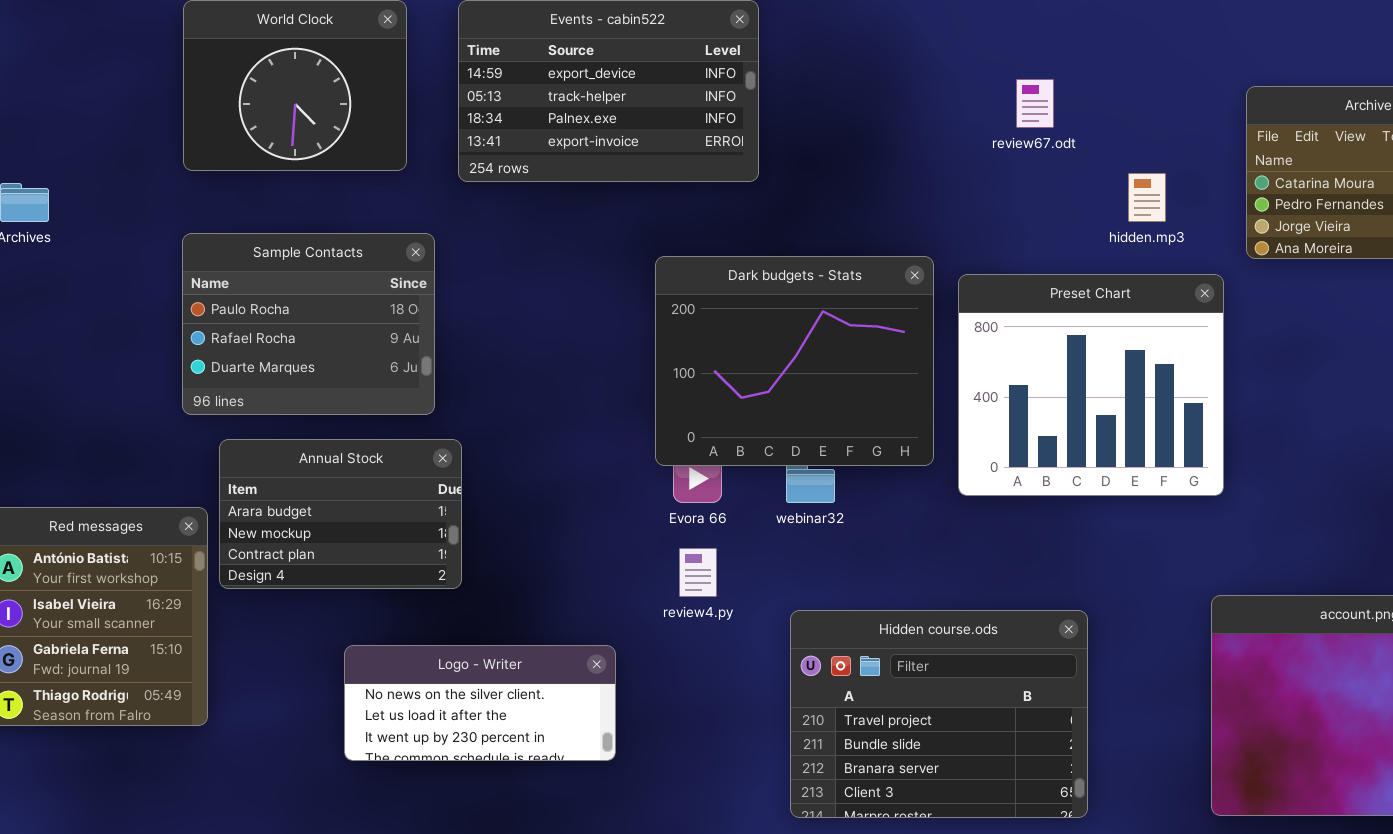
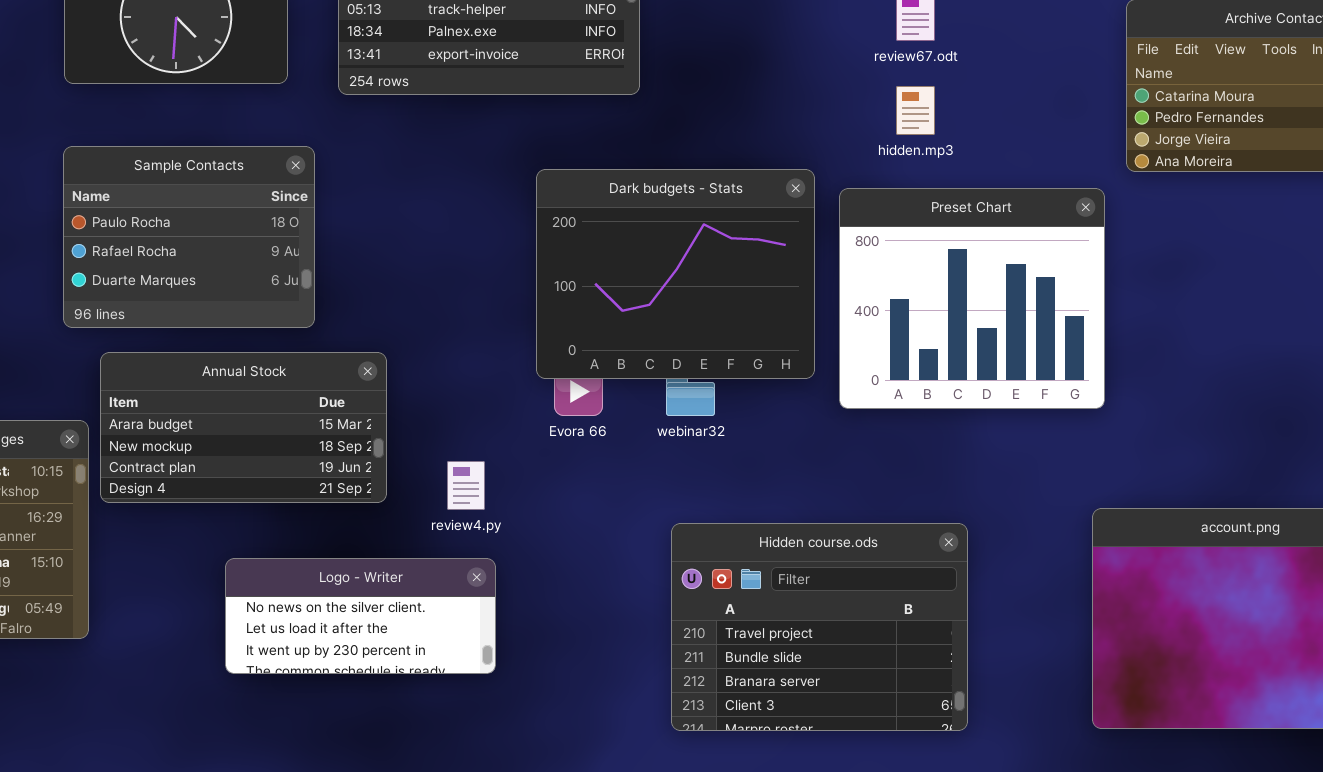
hidden.mp3: [1128,173,1166,222] -> [896,86,935,135], moved
Annual Stock: [219,439,462,589] -> [100,352,387,503], resized
review4.py: [679,548,717,597] -> [447,461,485,510], moved

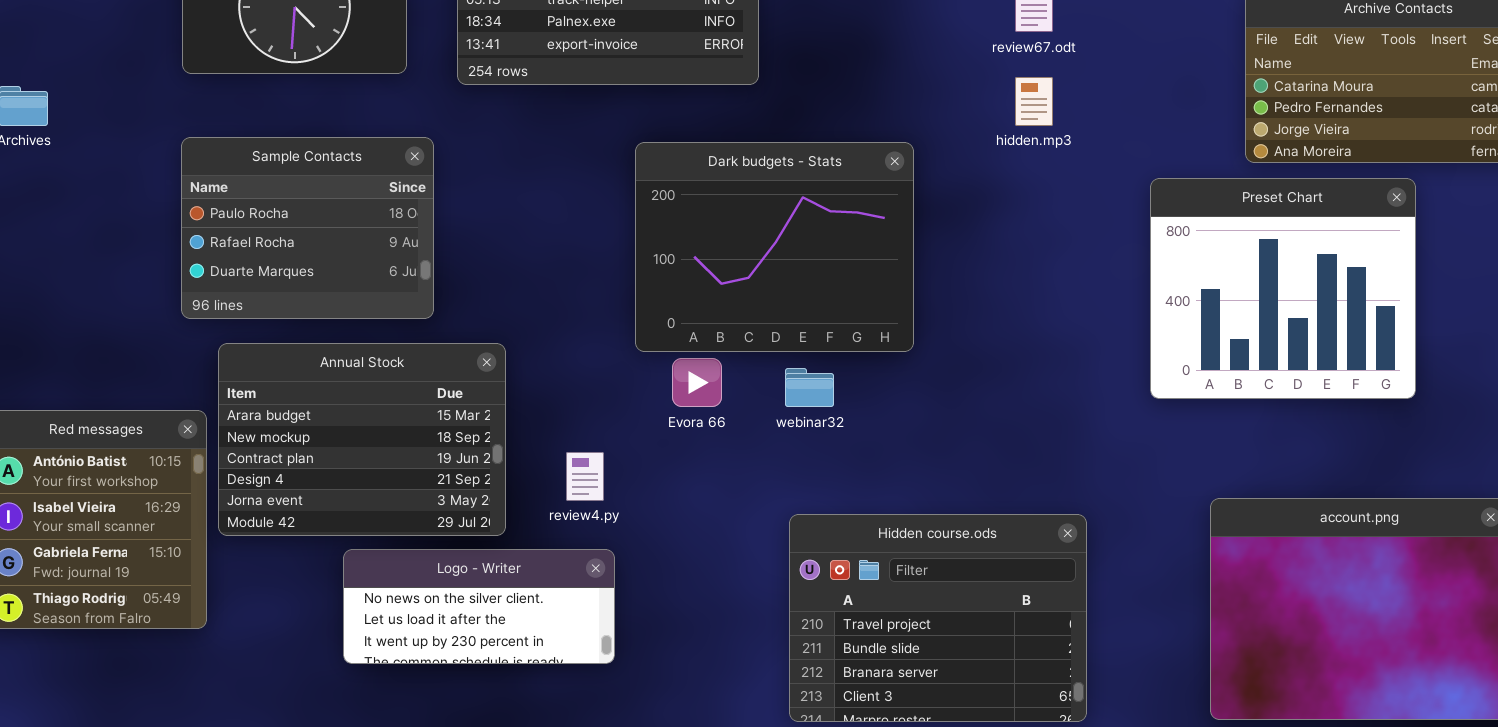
Dark budgets - Stats: [536,169,815,379] -> [635,142,914,352], moved
Preset Chart: [839,188,1105,409] -> [1150,178,1416,399], moved
Annual Stock: [100,352,387,503] -> [218,343,506,536], resized

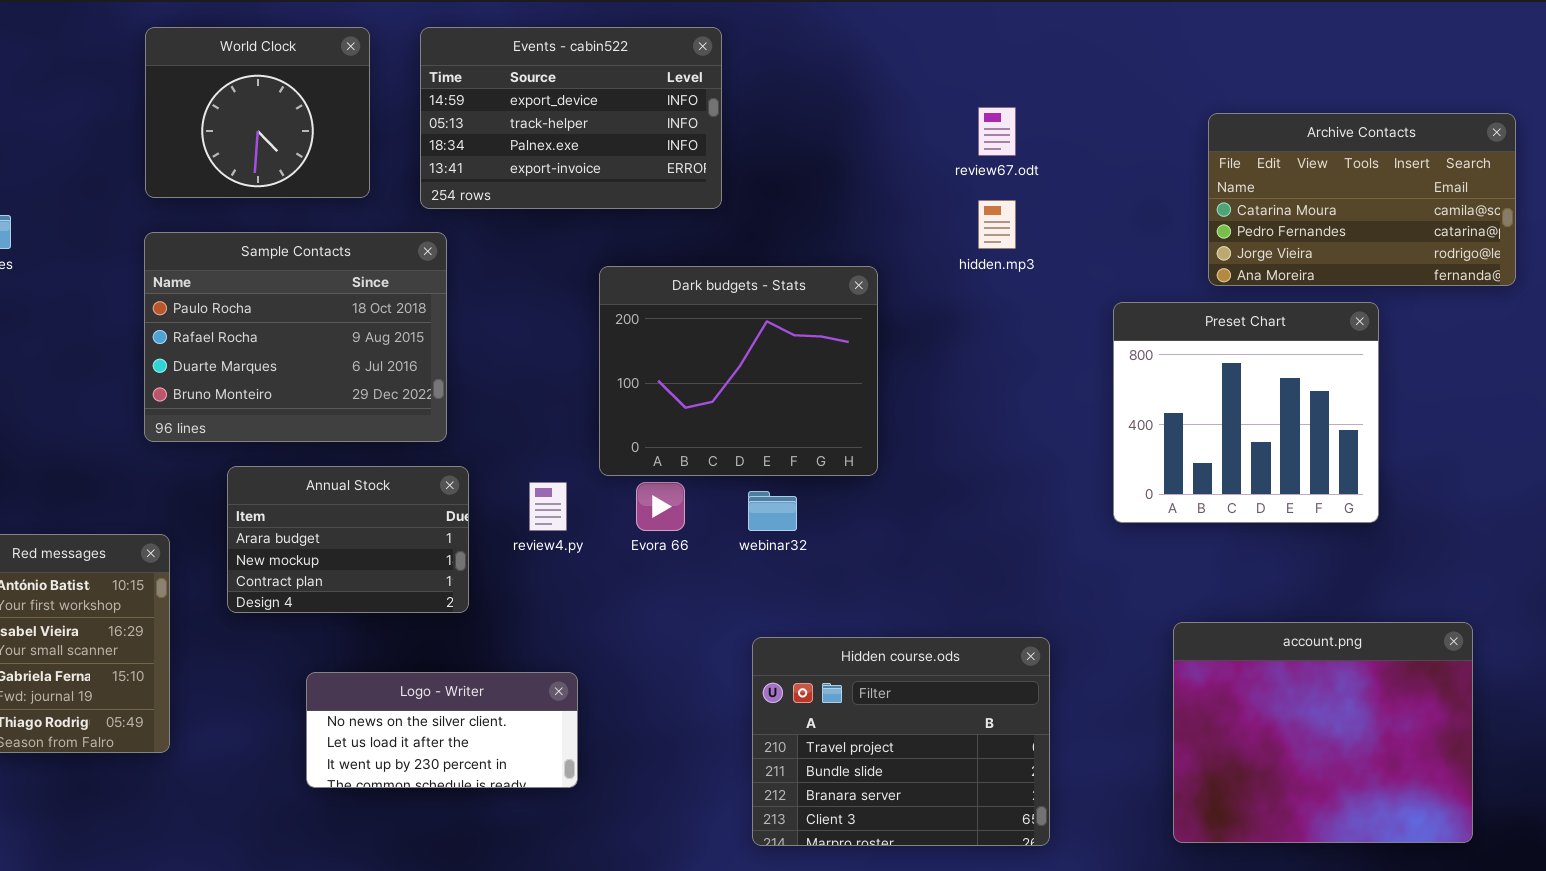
Sample Contacts: [181,137,434,319] -> [144,232,447,442], resized
Annual Stock: [218,343,506,536] -> [227,466,469,613], resized
review4.py: [566,452,604,501] -> [529,482,567,531], moved

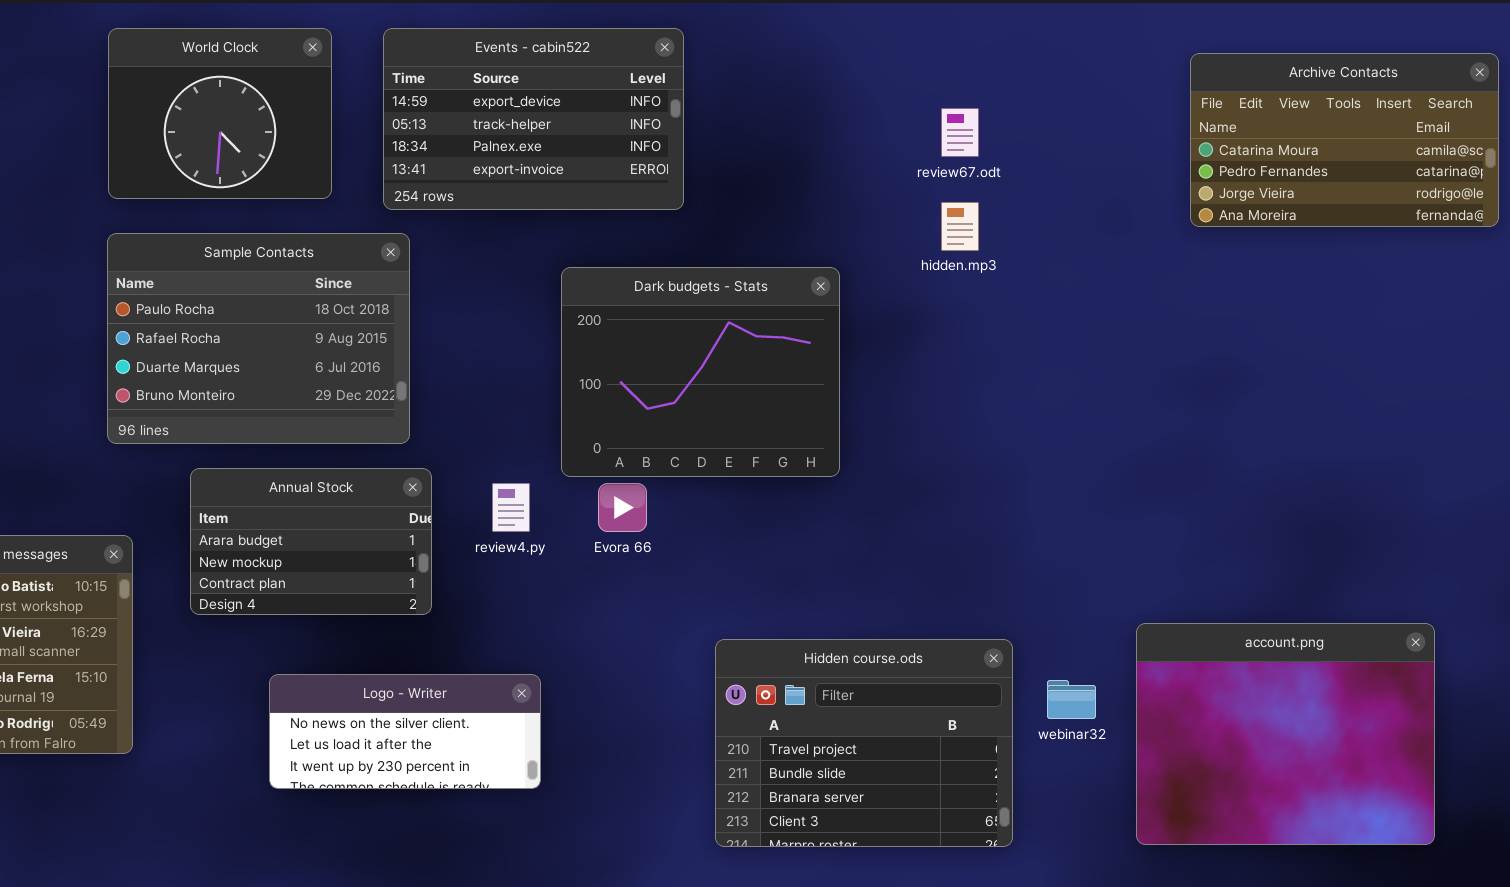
Archive Contacts: [1208,113,1516,286] -> [1190,53,1499,227], moved
Preset Chart: [1113,302,1379,523] -> none, closed
webinar32: [748,491,797,531] -> [1047,680,1096,719], moved

